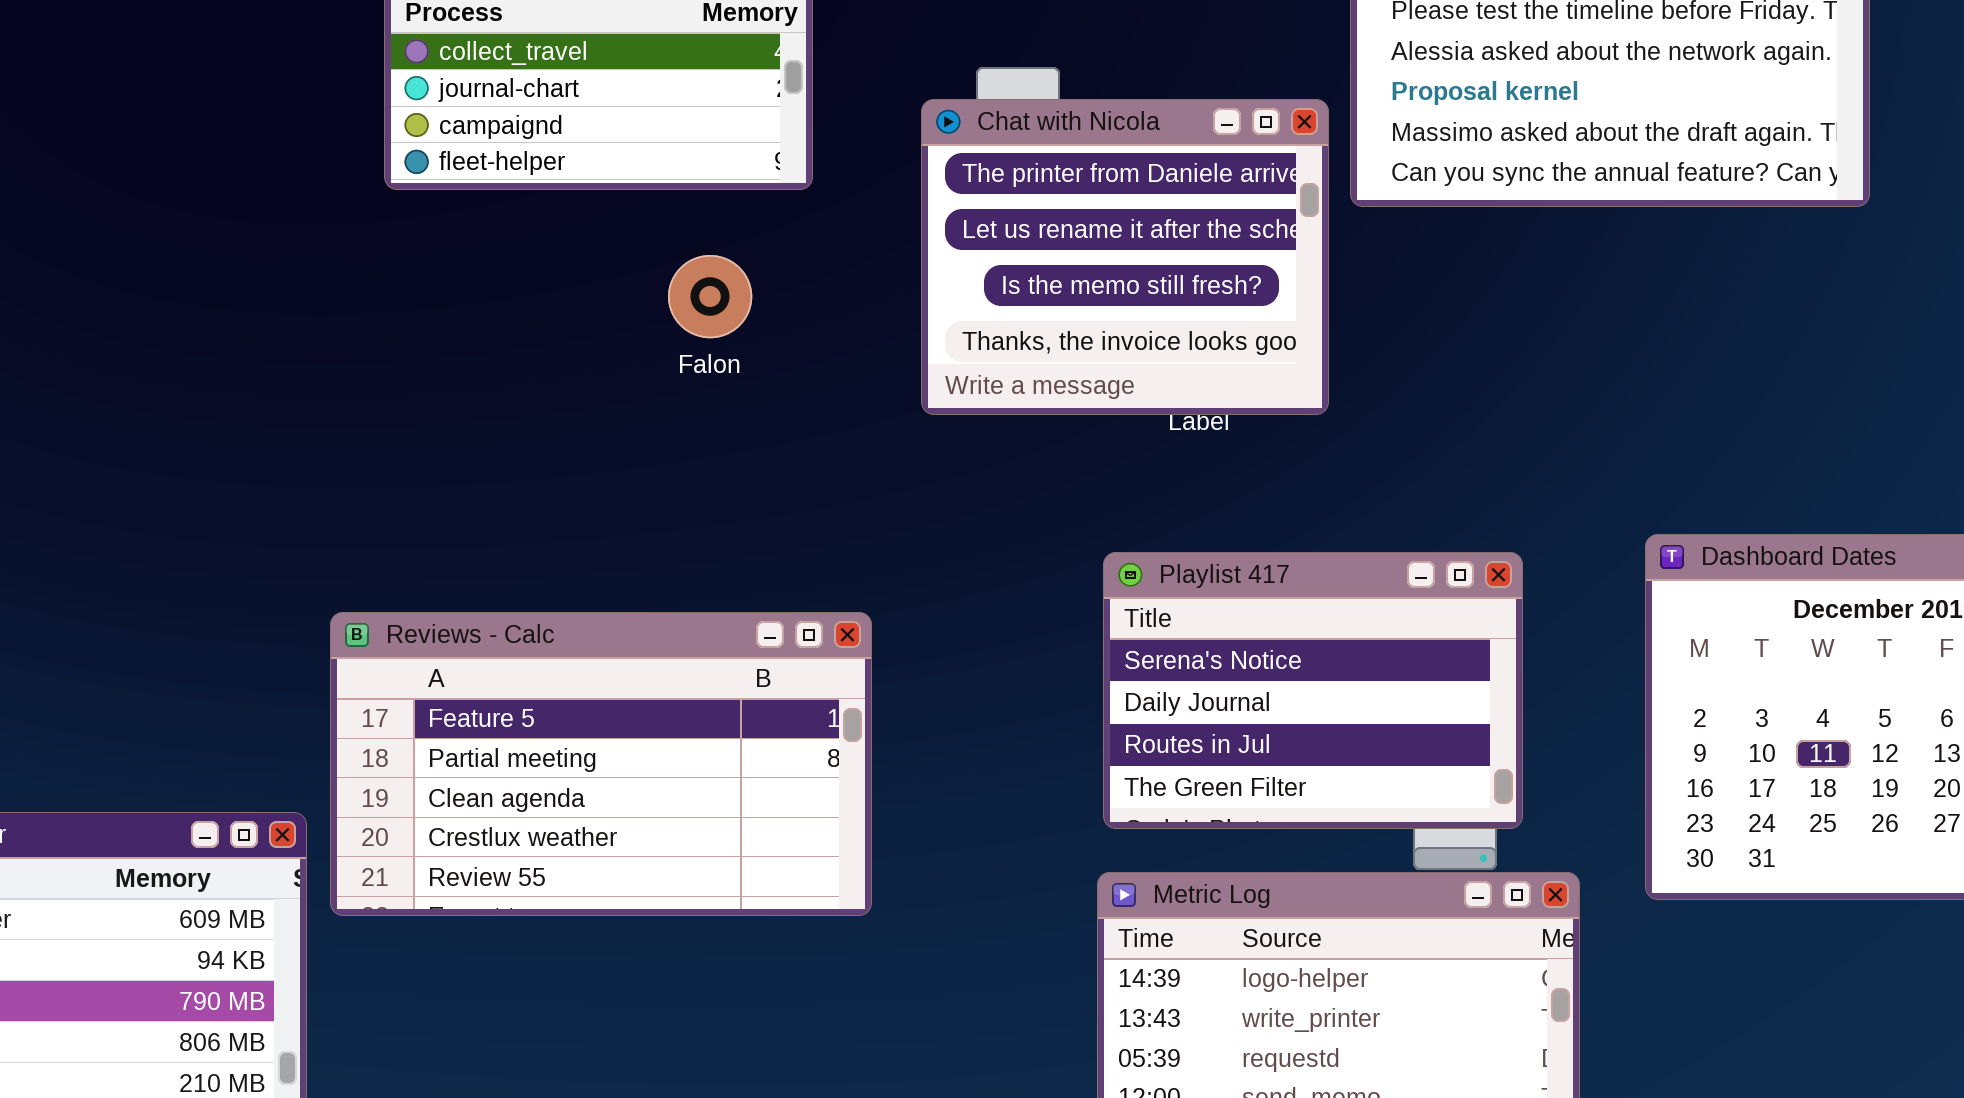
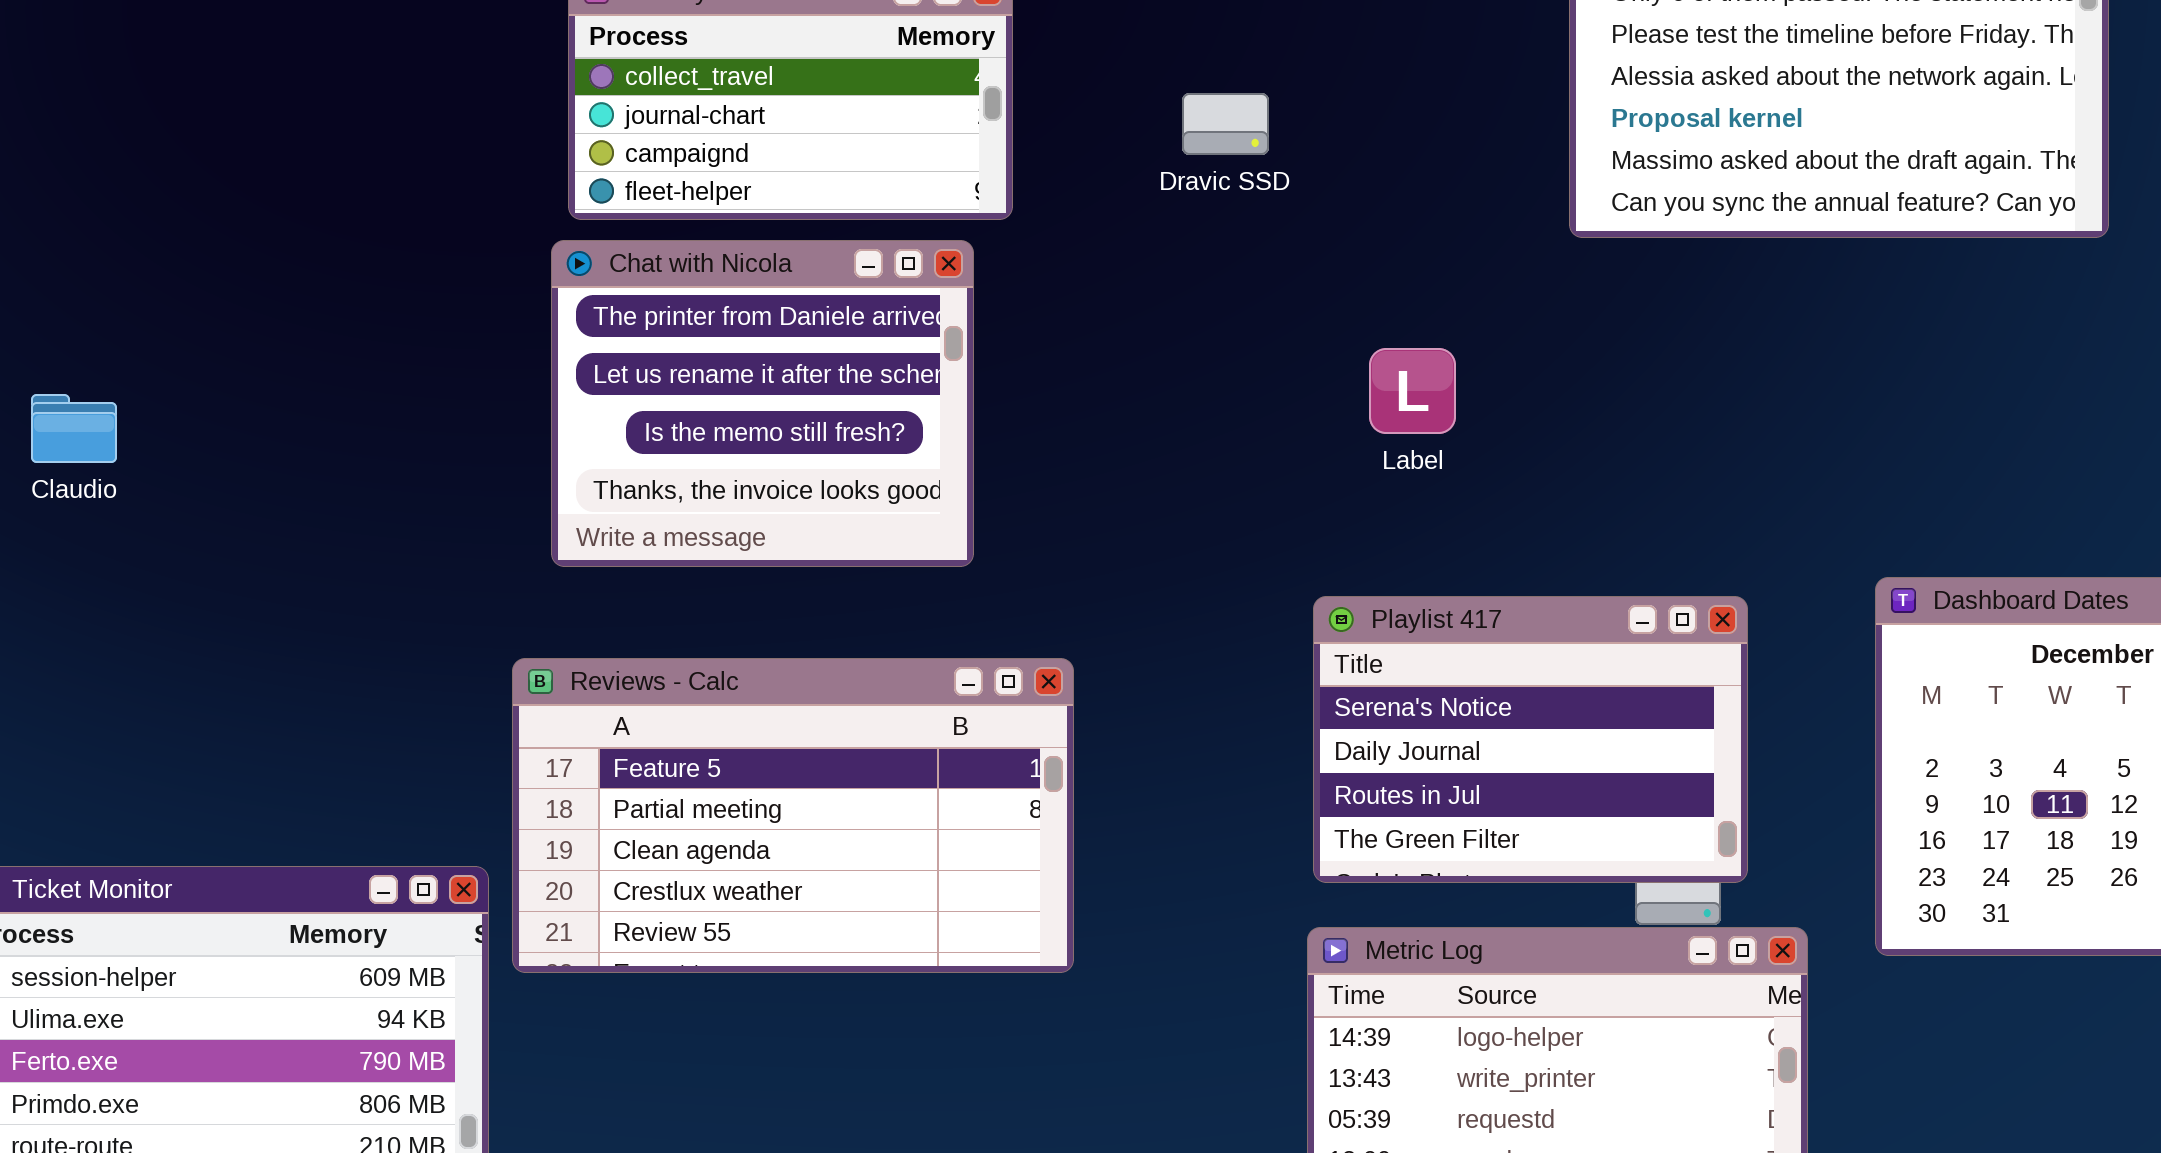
Chat with Nicola: [921,99,1329,415] -> [551,240,974,567], moved

